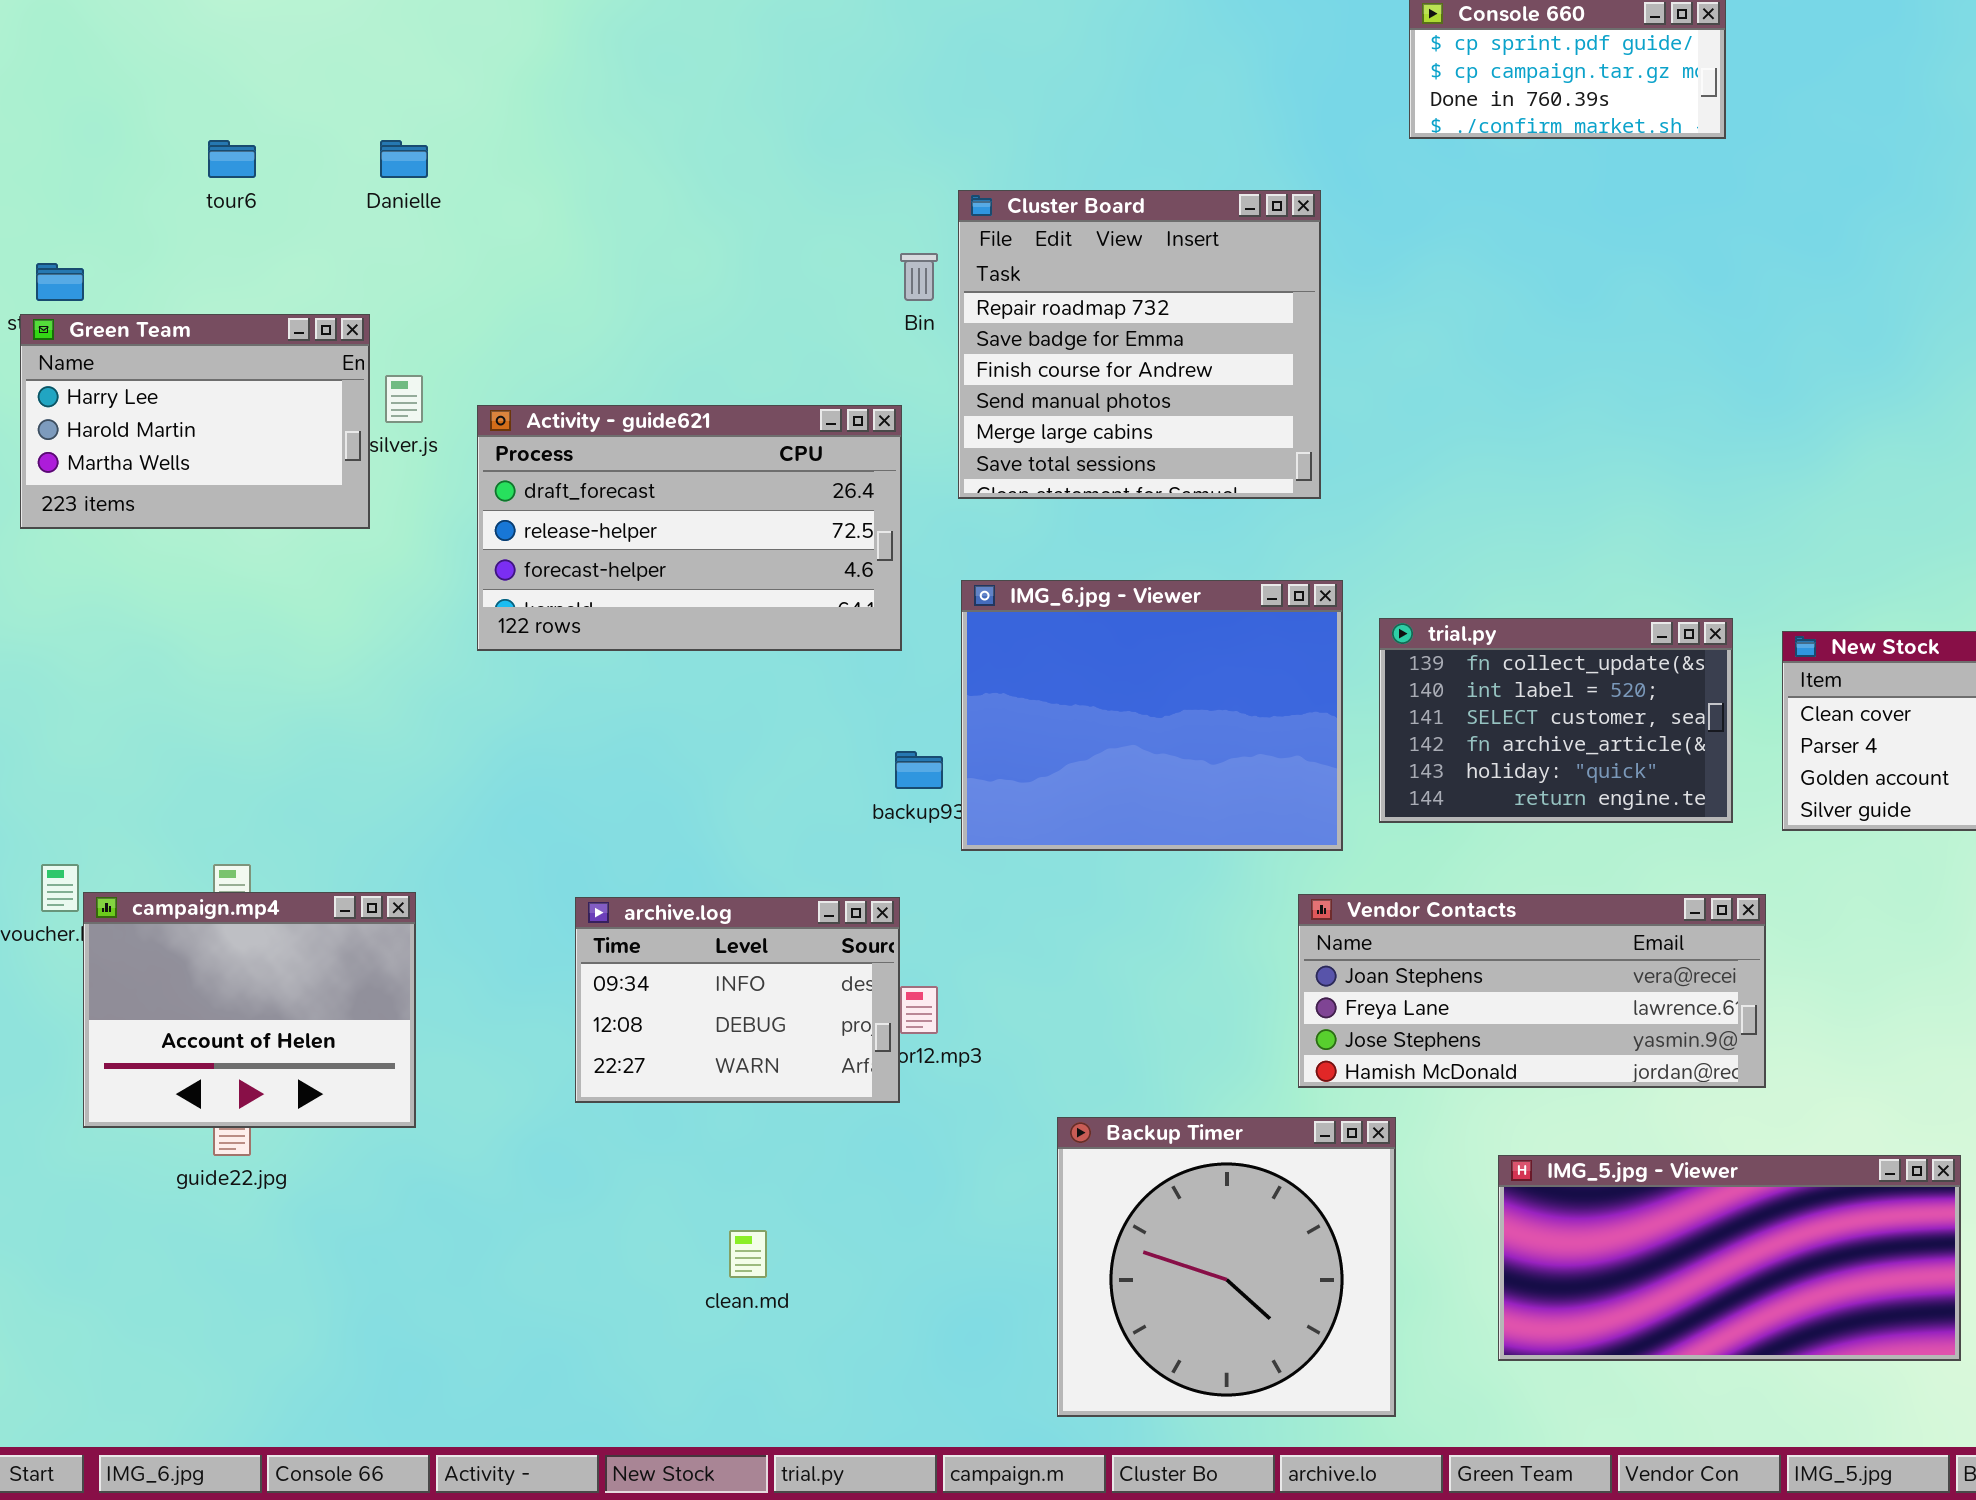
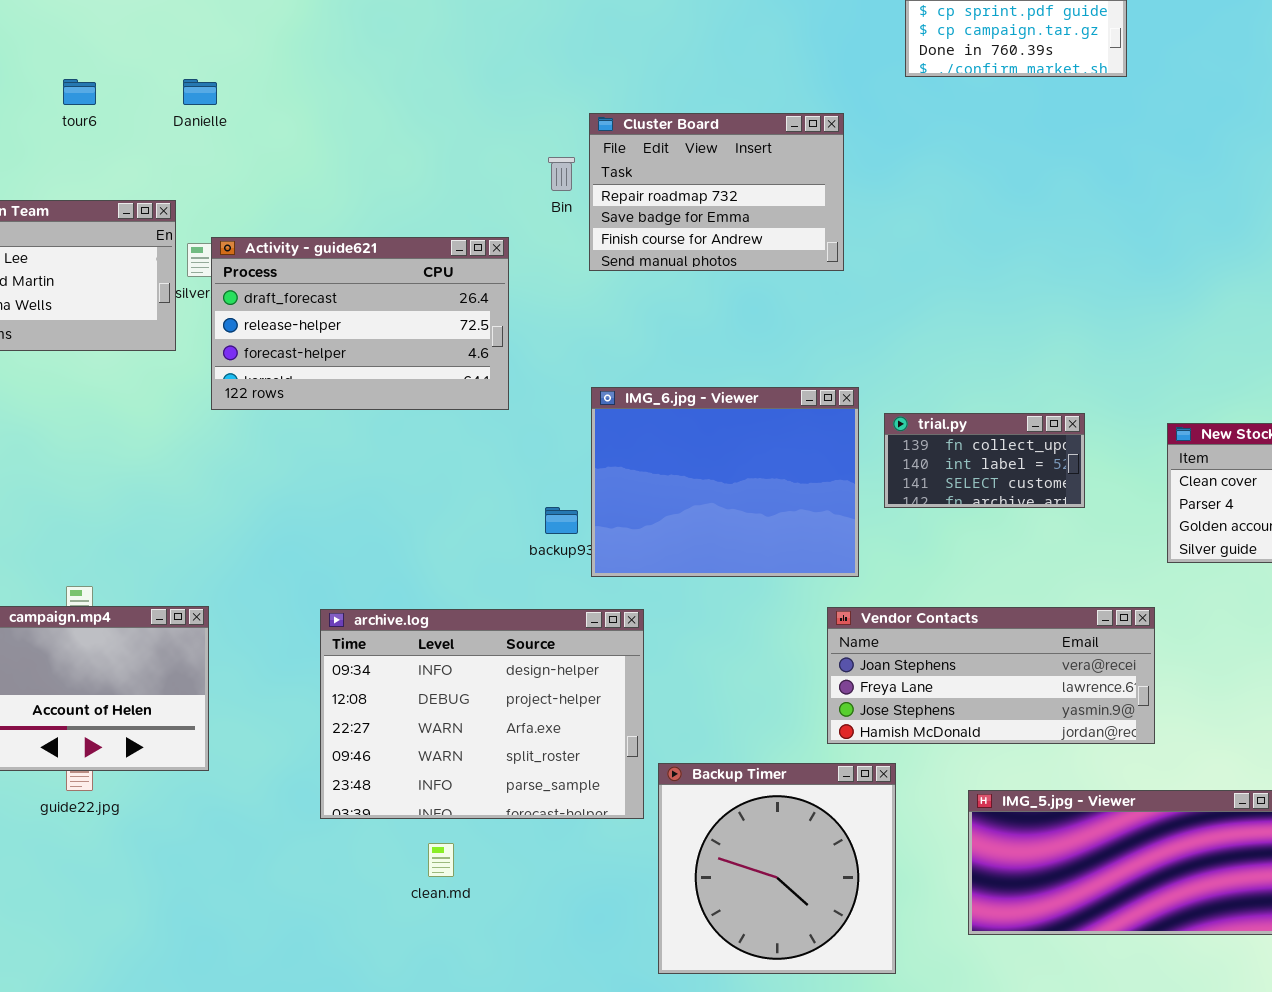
Cluster Board: [958,190,1321,499] -> [589,113,844,271], resized
Activity - guide621: [477,405,902,651] -> [211,237,509,410], moved
trial.py: [1379,618,1733,823] -> [884,413,1085,508], resized
archive.log: [575,897,900,1103] -> [320,609,644,819], resized

